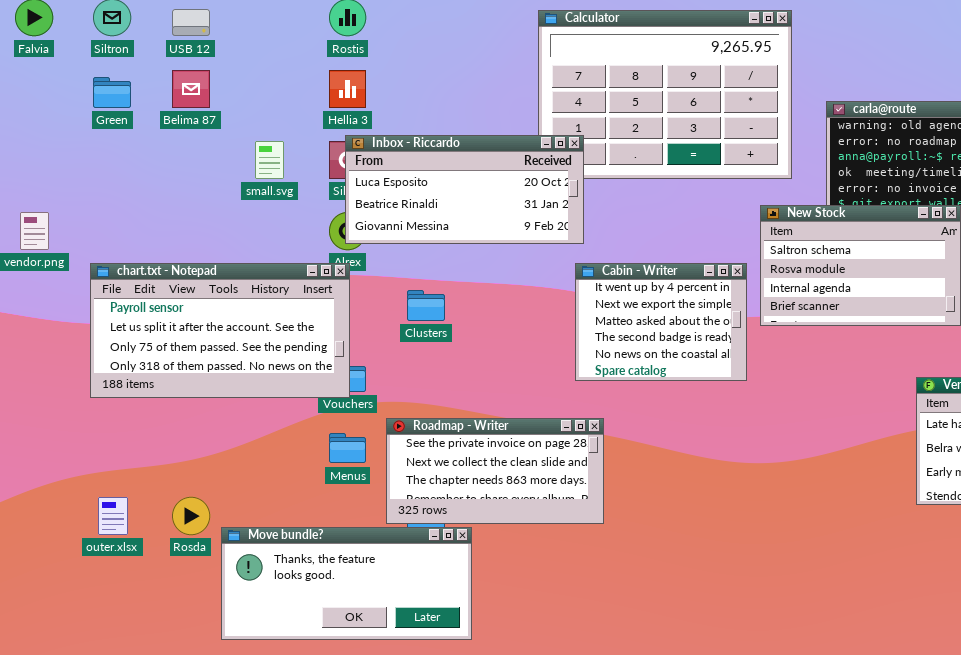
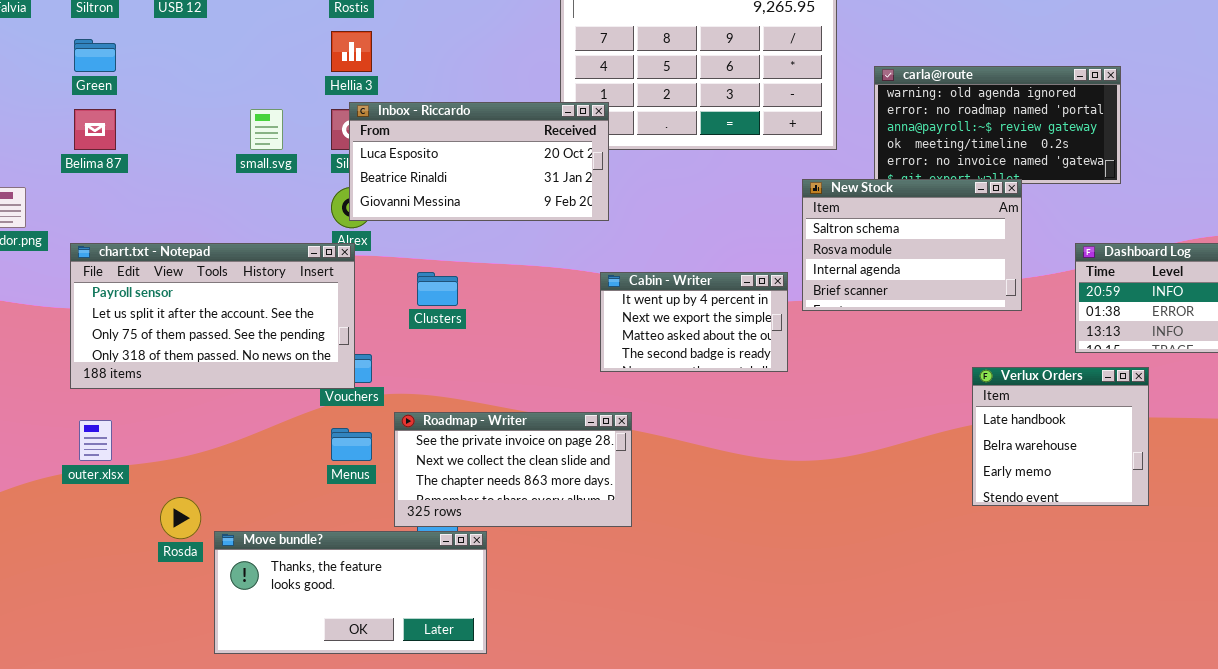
Belima 87: [172,70,210,108] -> [74,109,116,150], moved
Cabin - Writer: [575,263,747,381] -> [600,272,788,372], resized
outer.xlsx: [98,497,128,535] -> [79,420,112,461], moved

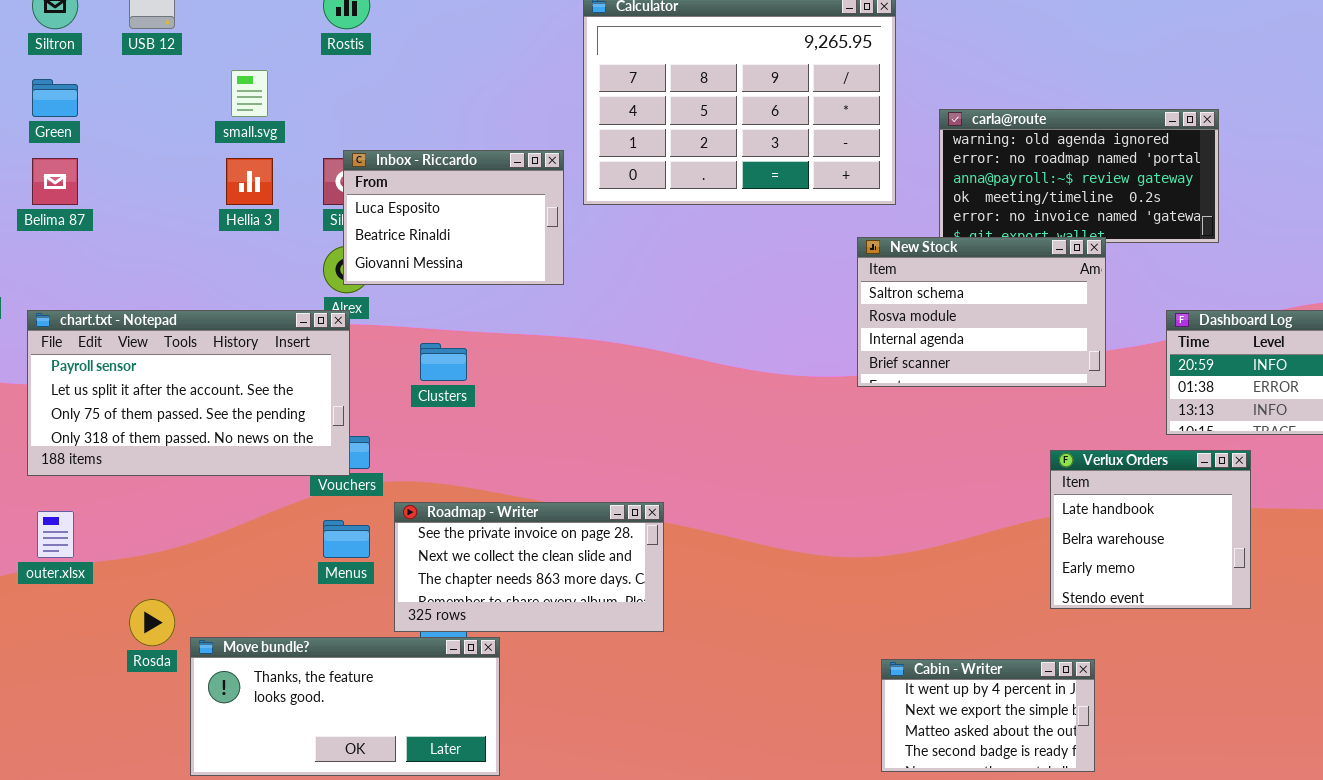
Hellia 3: [331,31,372,72] -> [226,158,273,205], moved
Inbox - Riccardo: [349,102,609,221] -> [343,150,564,285], resized
small.svg: [250,109,283,150] -> [231,70,268,117], moved
Cabin - Writer: [600,272,788,372] -> [881,659,1095,772], moved

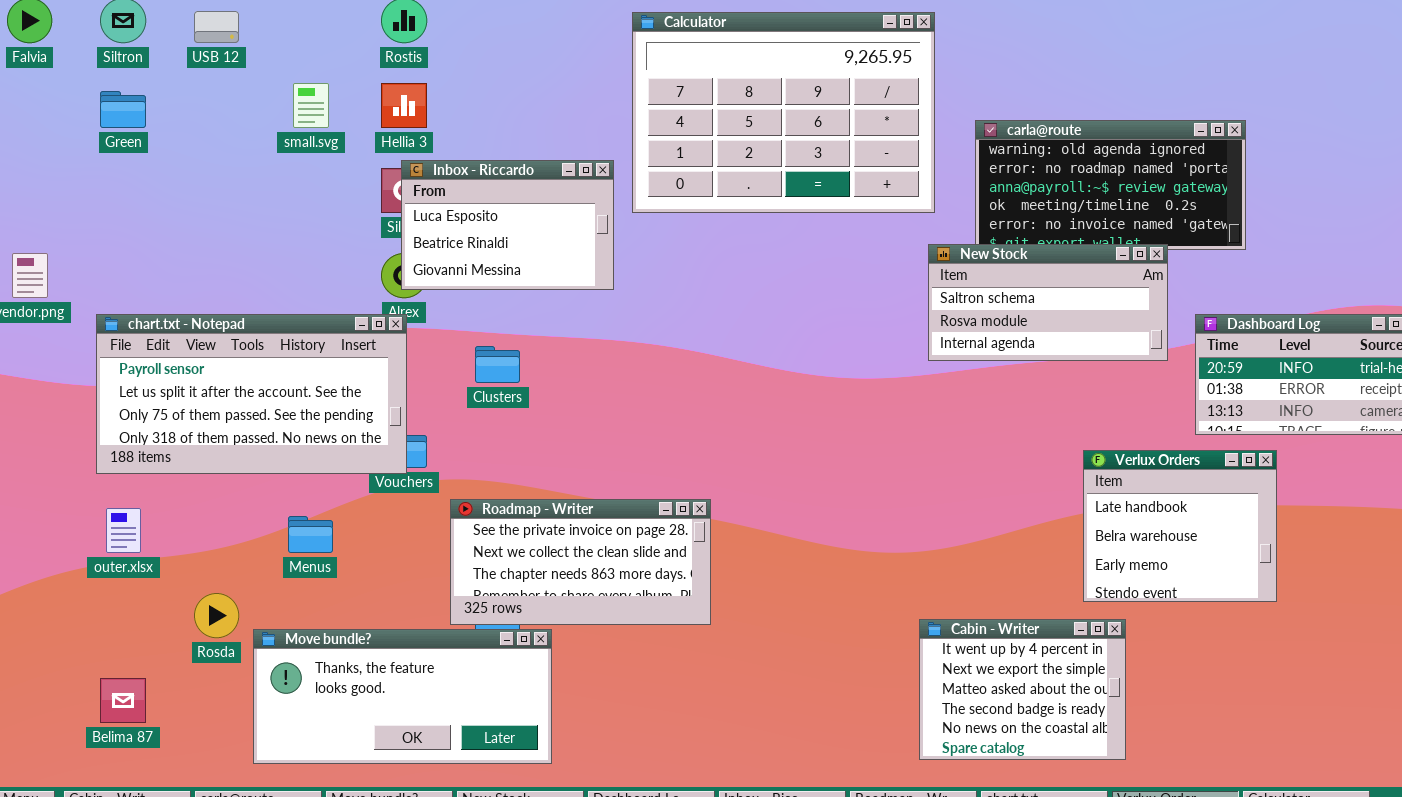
Belima 87: [32,158,78,205] -> [100,678,146,723], moved
Hellia 3: [226,158,273,205] -> [381,83,427,128], moved
New Stock: [857,237,1106,387] -> [928,244,1168,361], moved, resized
Menus: [323,520,370,558] -> [288,516,333,553], moved
Cabin - Writer: [881,659,1095,772] -> [919,619,1126,760], resized

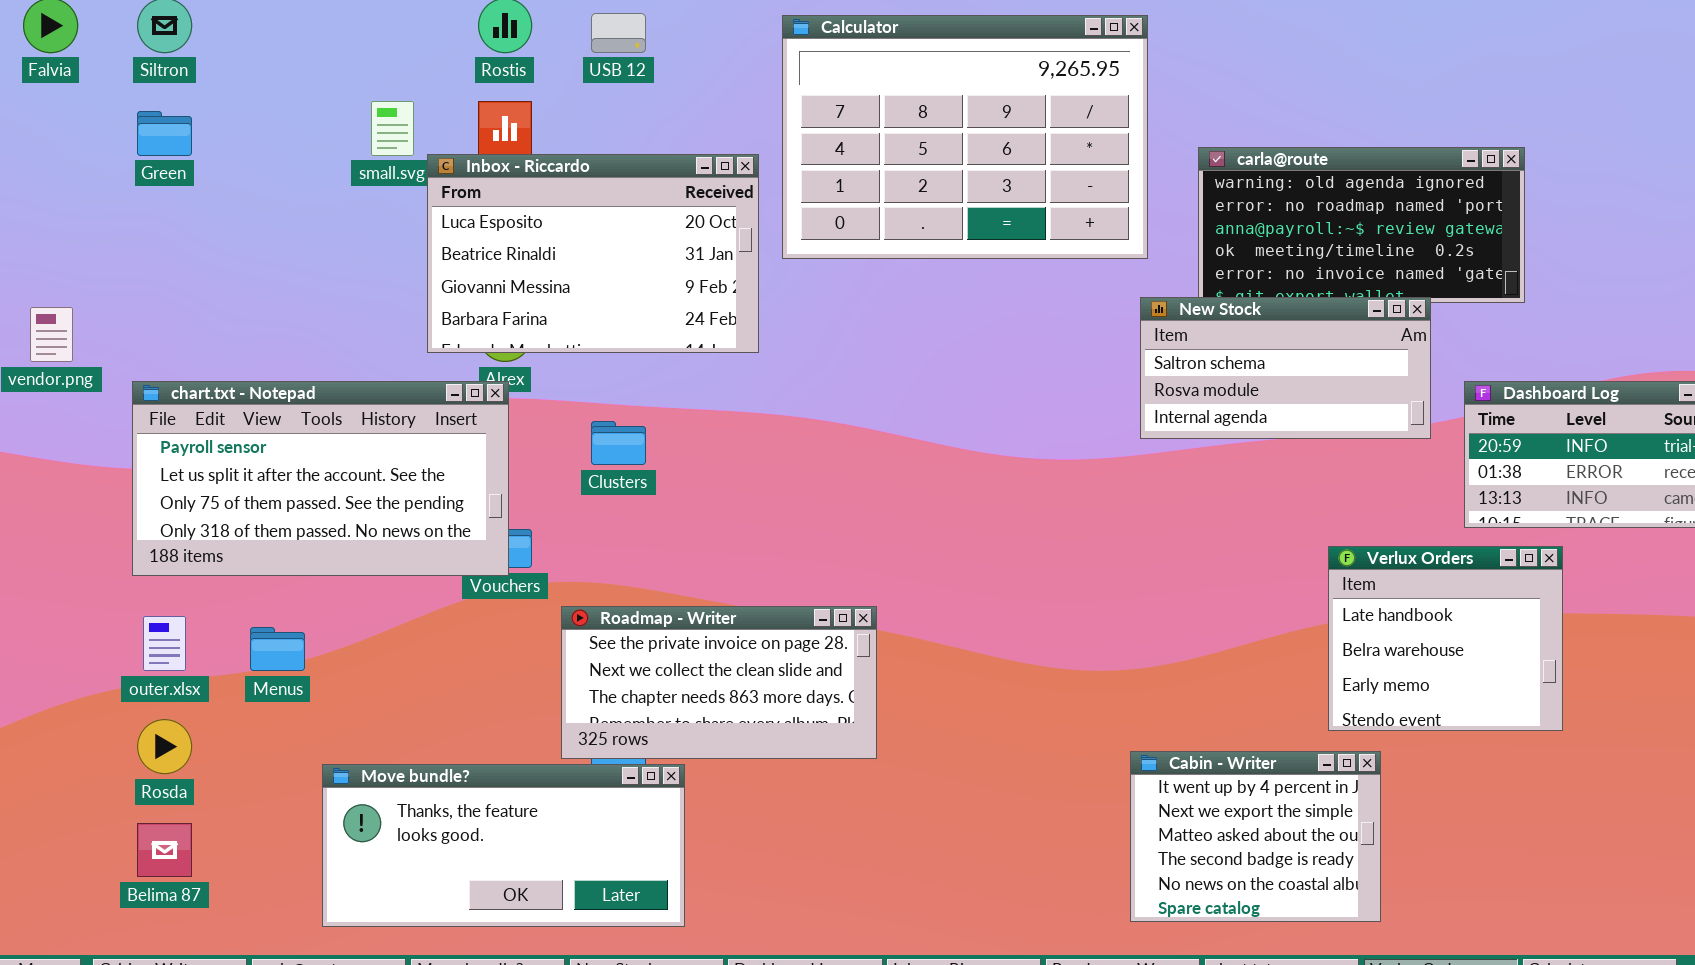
USB 12: [194,11,239,43] -> [591,13,646,53], moved
Inbox - Riccardo: [401,160,614,290] -> [427,154,759,353], resized
Menus: [288,516,333,553] -> [250,627,305,671], moved
Rosda: [194,593,239,638] -> [137,719,192,774], moved

